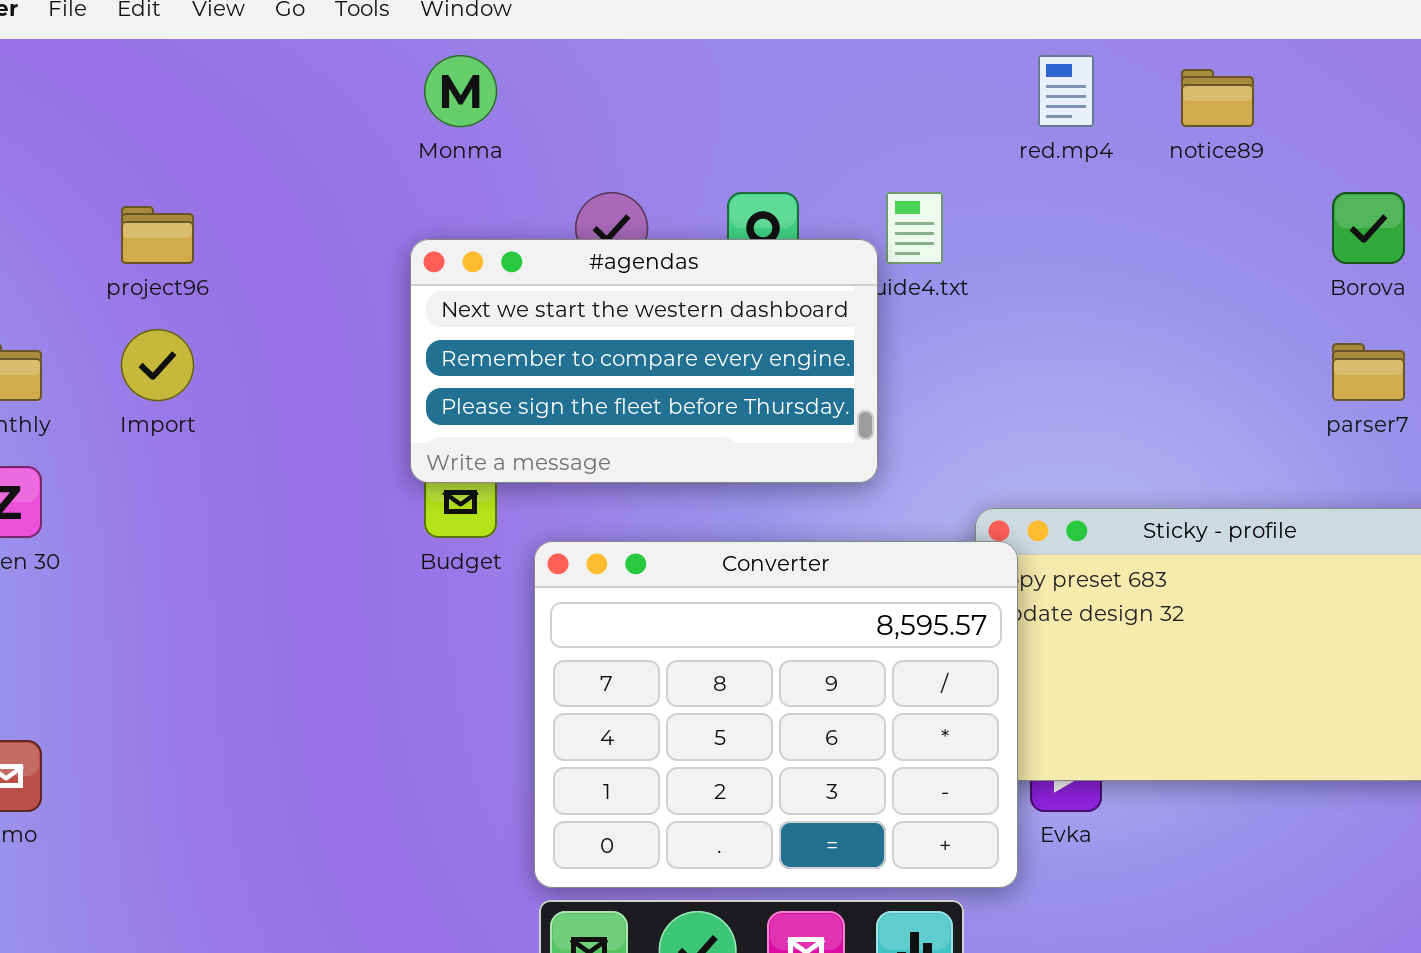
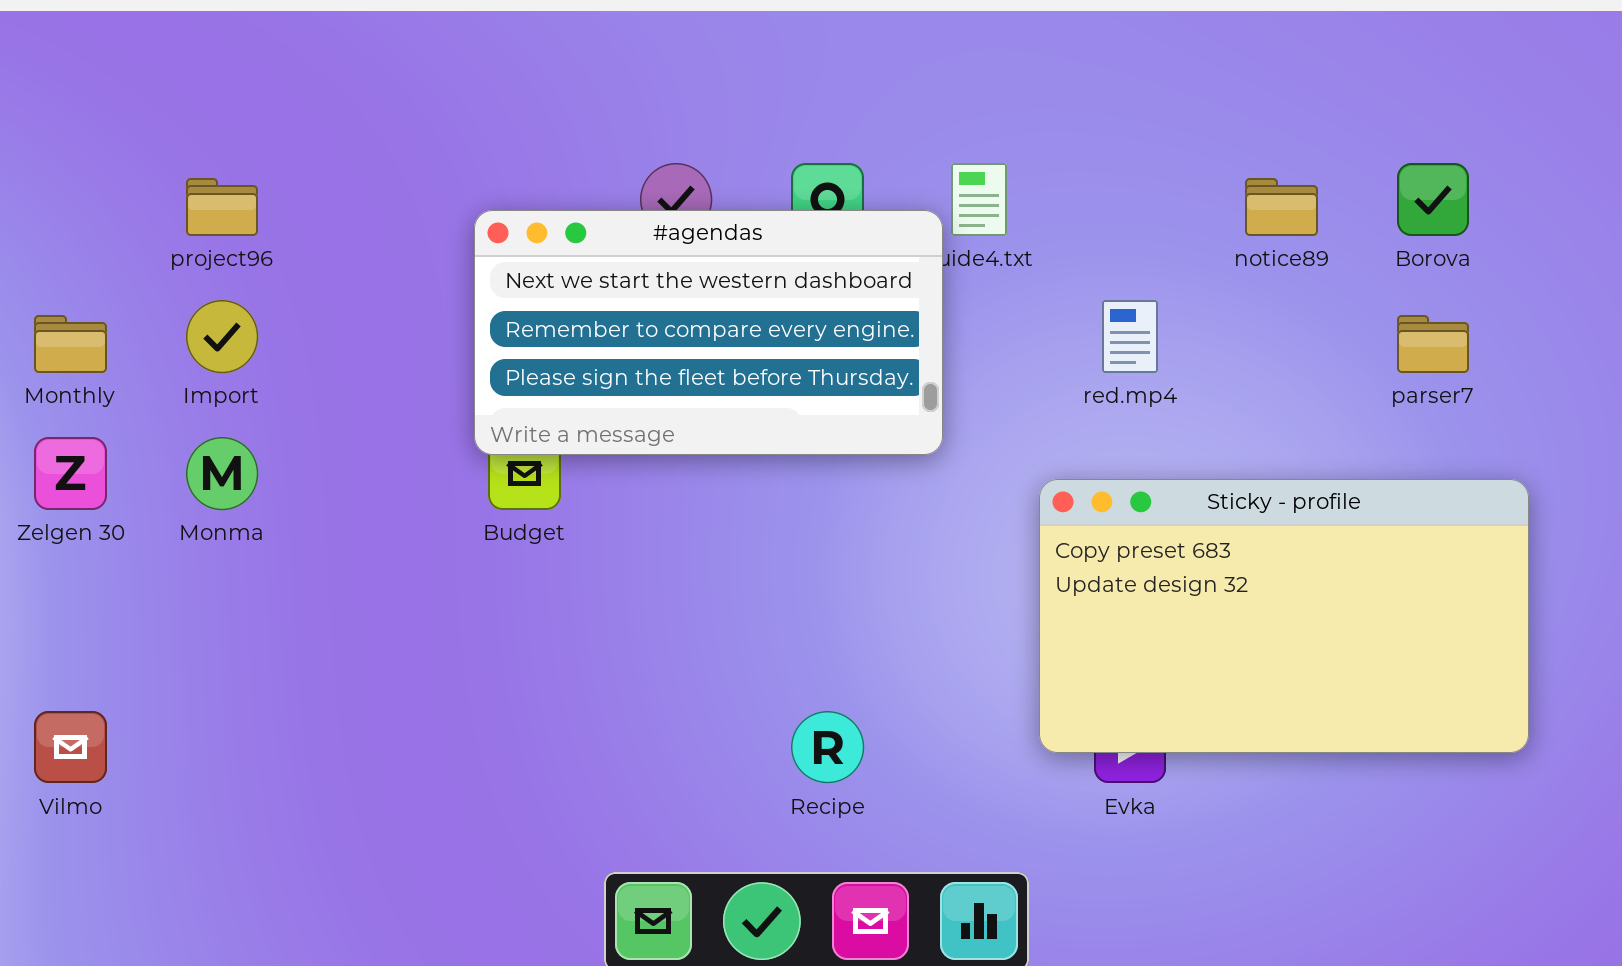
Monma: [424,55,497,127] -> [186,437,258,510], moved
red.mp4: [1038,55,1094,127] -> [1102,300,1158,373], moved
notice89: [1181,69,1254,127] -> [1245,178,1318,236], moved
Converter: [534,541,1018,888] -> none, closed

